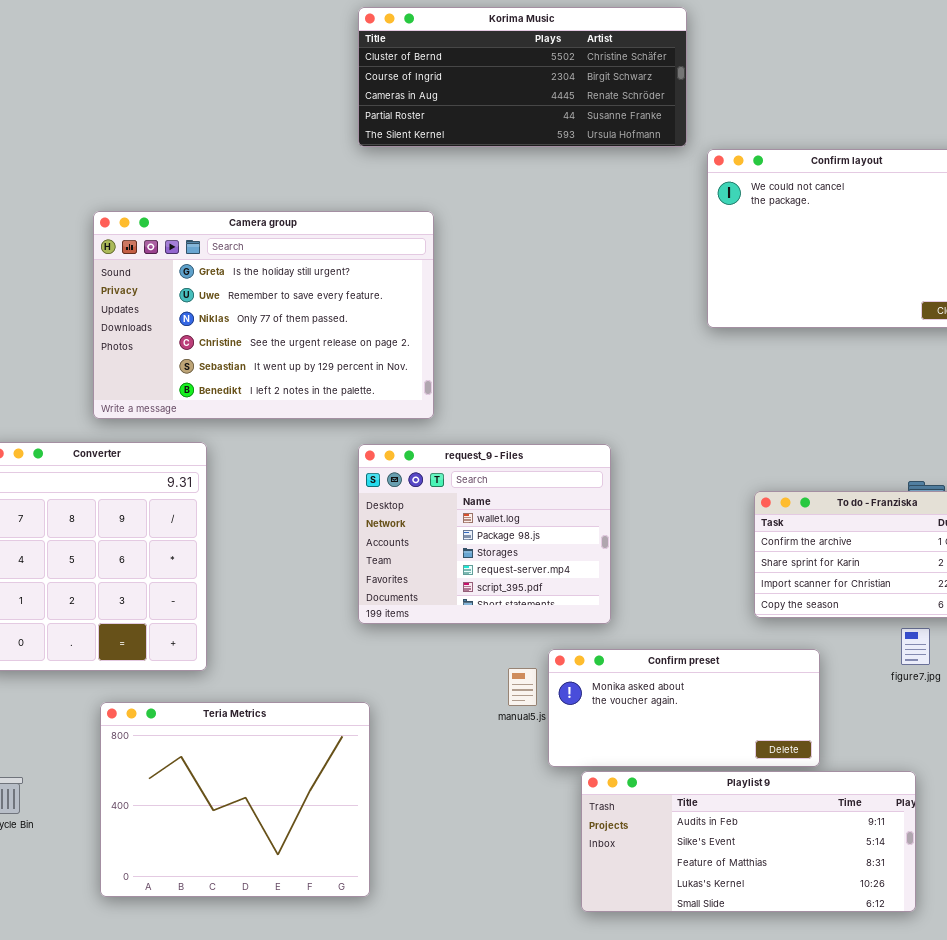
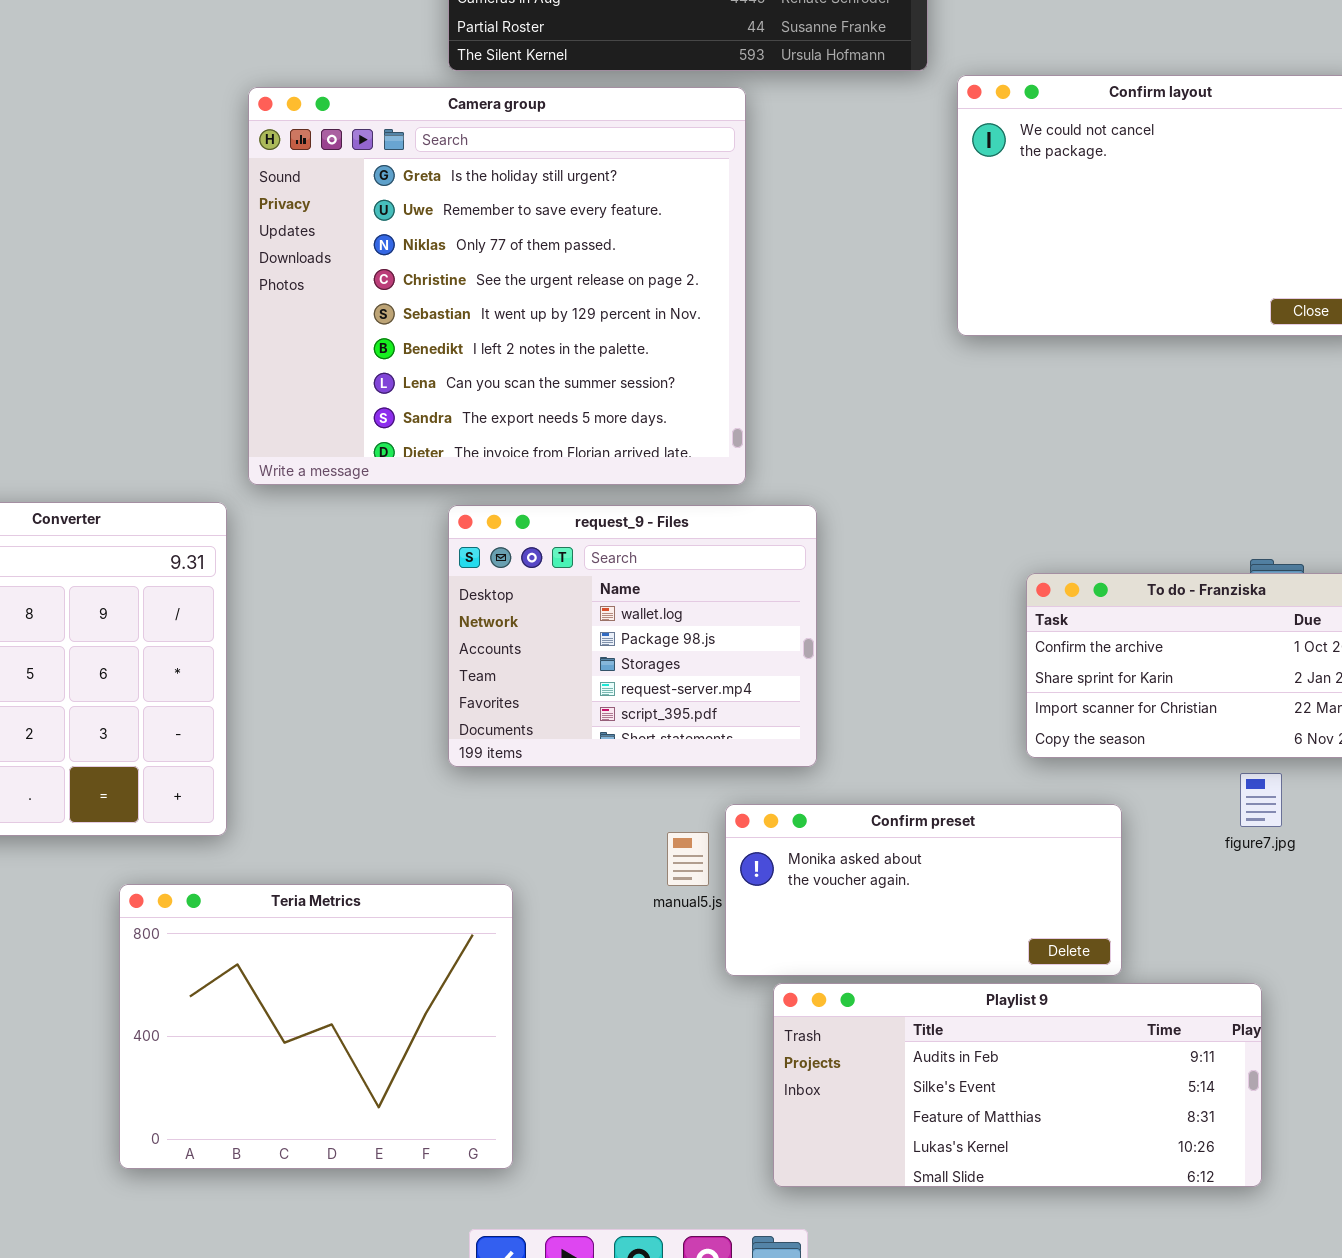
Camera group: [93,211,434,419] -> [248,87,746,485], moved, resized
Teria Metrics: [100,702,370,897] -> [119,884,513,1169], moved

